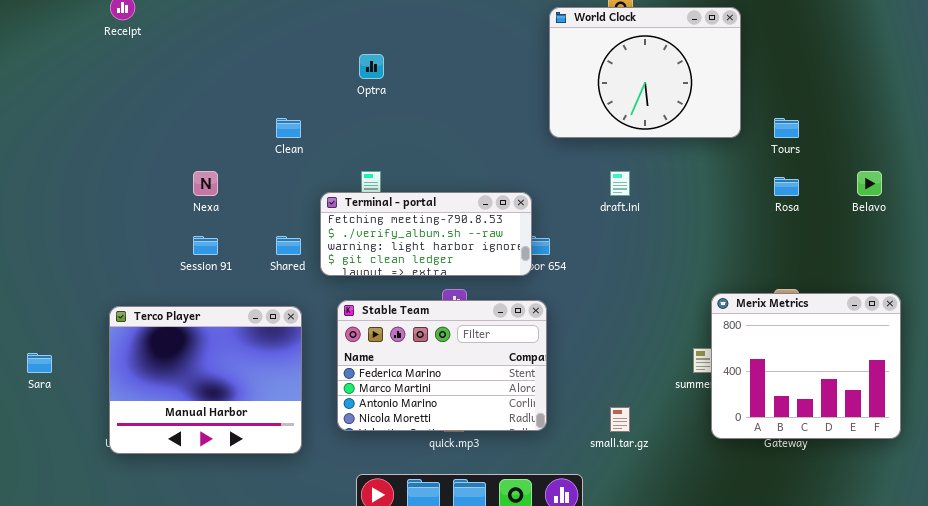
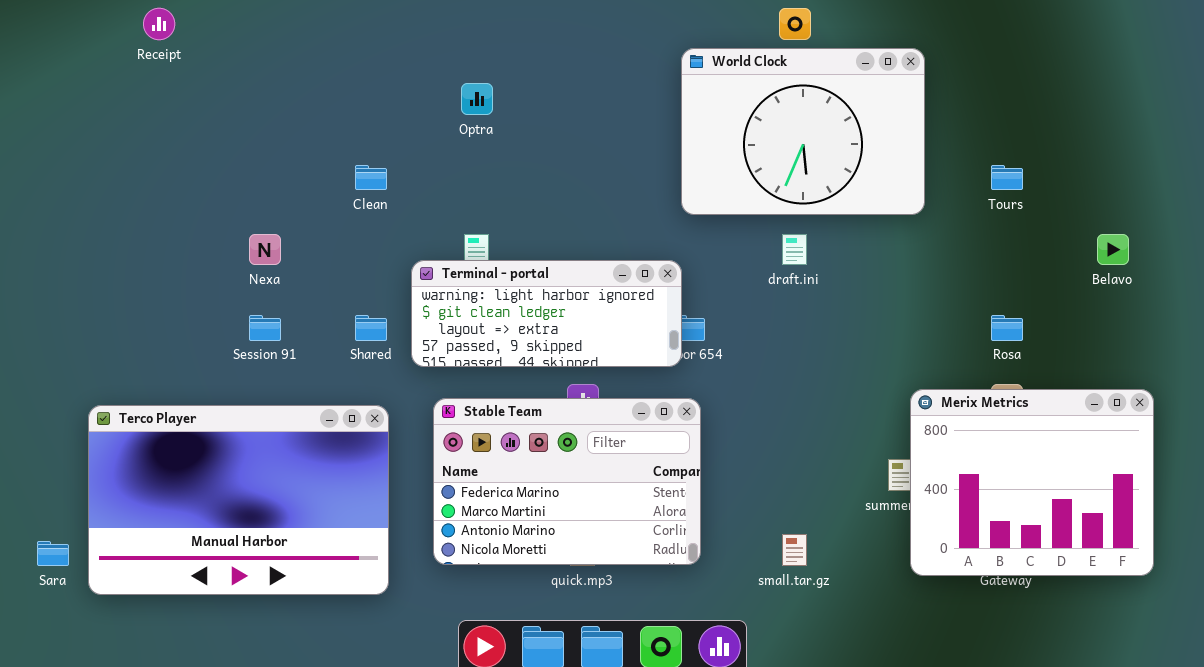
World Clock: [549,7,741,138] -> [681,48,925,215], moved
Rosa: [774,177,799,196] -> [991,315,1023,341], moved
Terminal - portal: [320,192,532,276] -> [411,260,682,367], scrolled down 2 rows
Terco Player: [109,306,302,454] -> [88,405,389,595], resized
Sara: [27,353,52,373] -> [37,541,69,566], moved

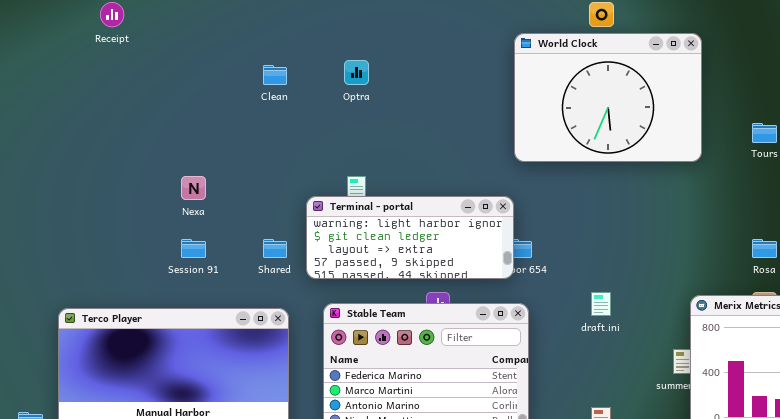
Clean: [355,165,387,190] -> [263,65,287,85], moved
draft.ini: [782,234,807,265] -> [591,292,611,316], moved

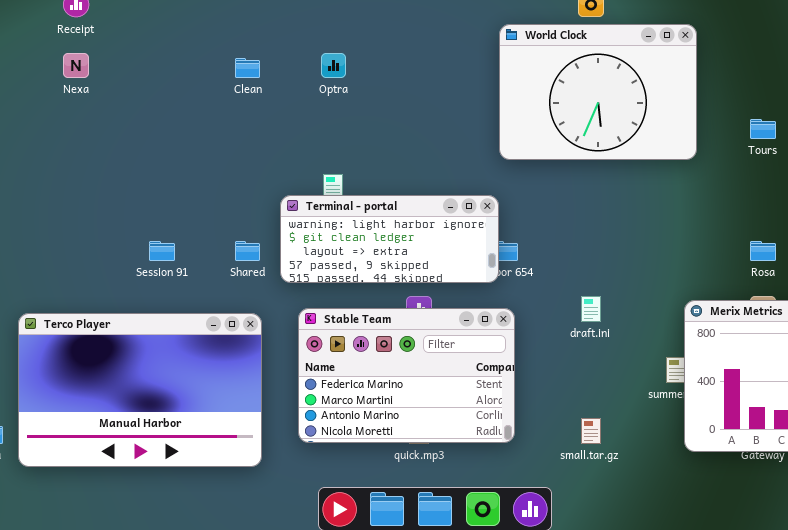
Nexa: [181,176,206,200] -> [63,53,89,78], moved

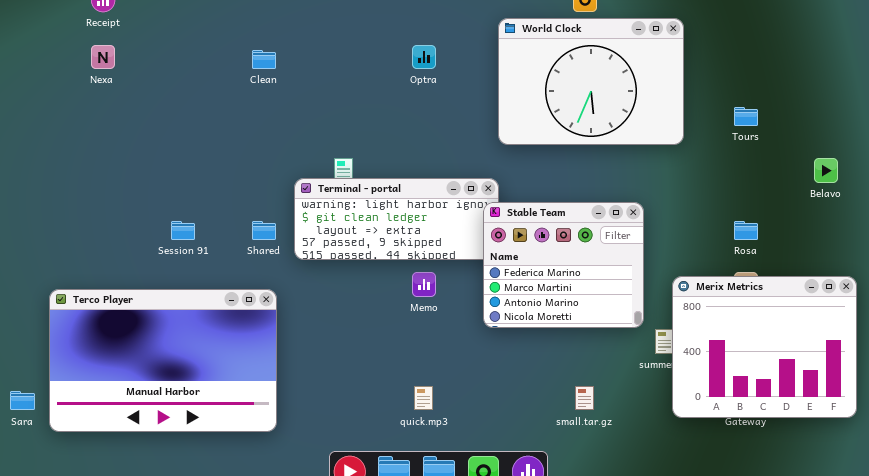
Optra: [321,53,346,78] -> [412,45,436,69], moved
Stable Team: [298,308,515,443] -> [483,202,644,328], moved, resized

